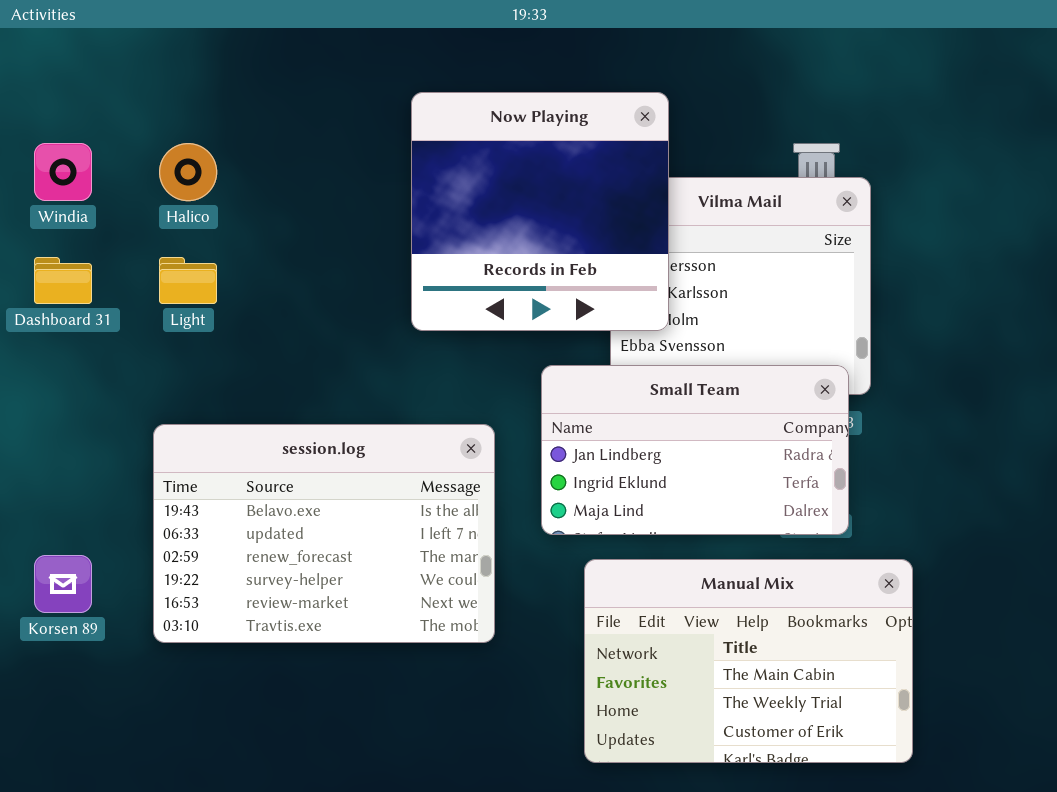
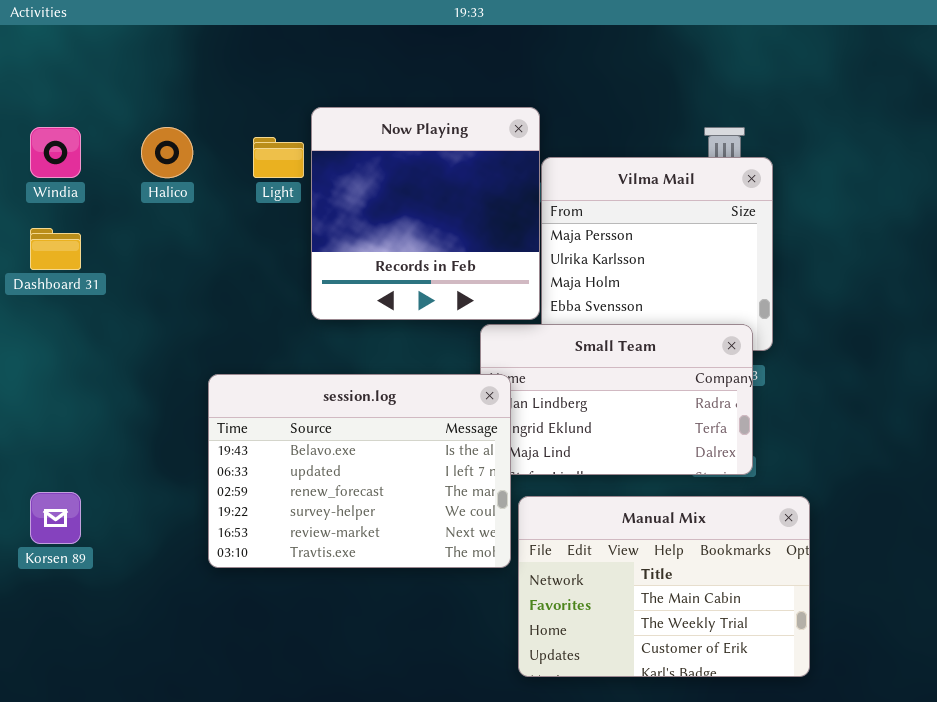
Now Playing: [411,92,669,331] -> [311,107,540,320], moved
Light: [159,257,217,304] -> [253,137,304,178], moved
session.log: [153,424,495,643] -> [208,374,511,568], moved

